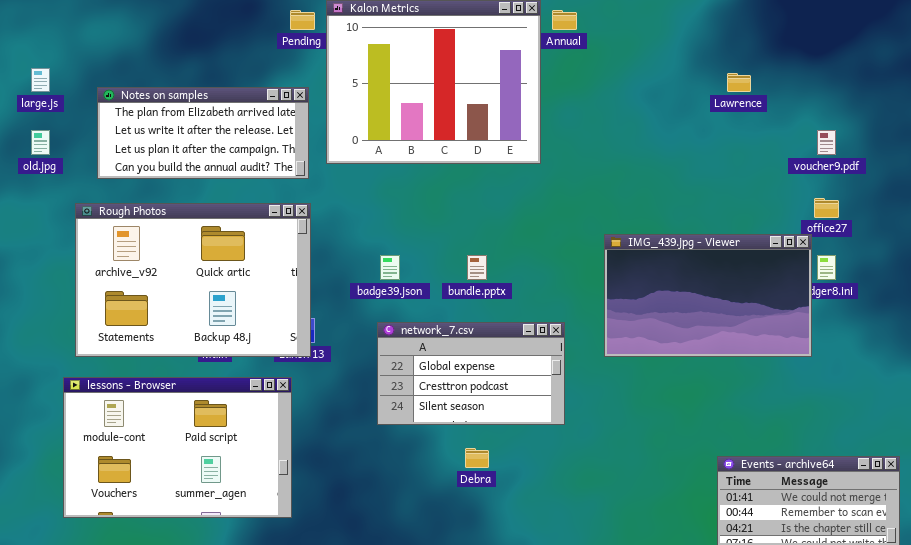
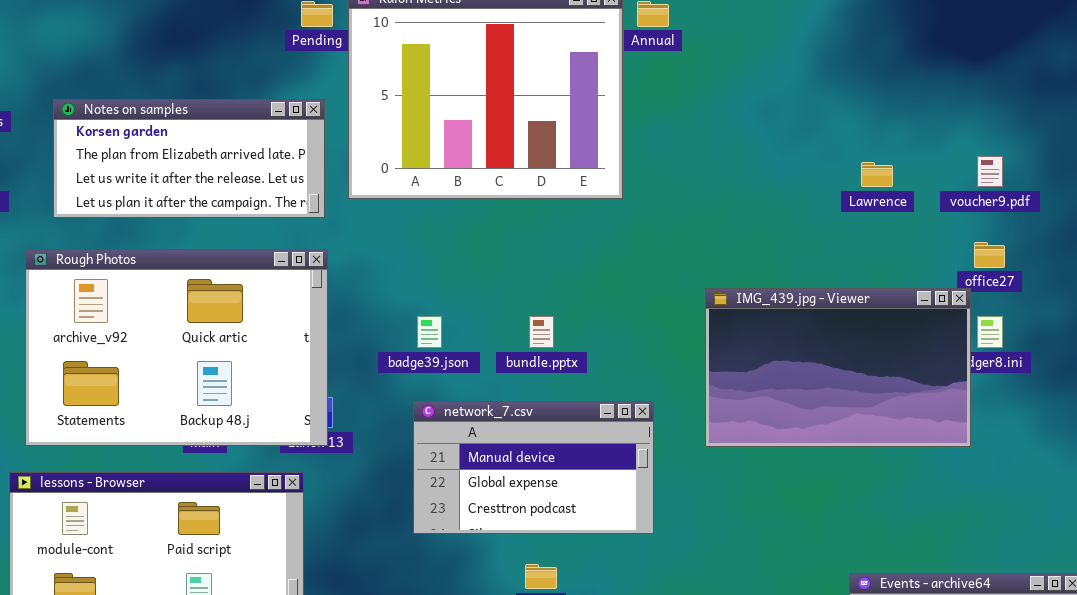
Lawrence: [727,73,751,92] -> [861,162,893,187], moved
Notes on samples: [97,87,309,179] -> [53,99,325,218], scrolled up 1 row
network_7.csv: [377,322,565,425] -> [413,401,654,534], scrolled up 1 row

